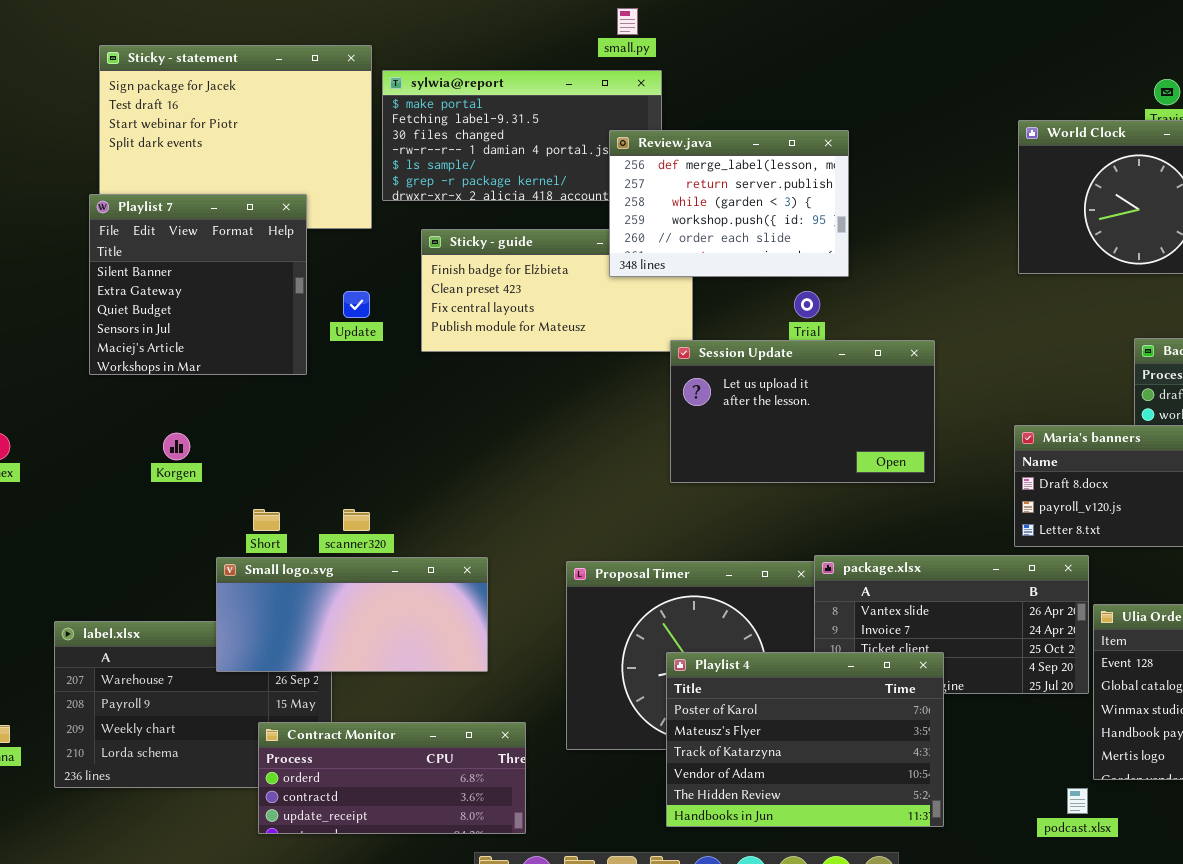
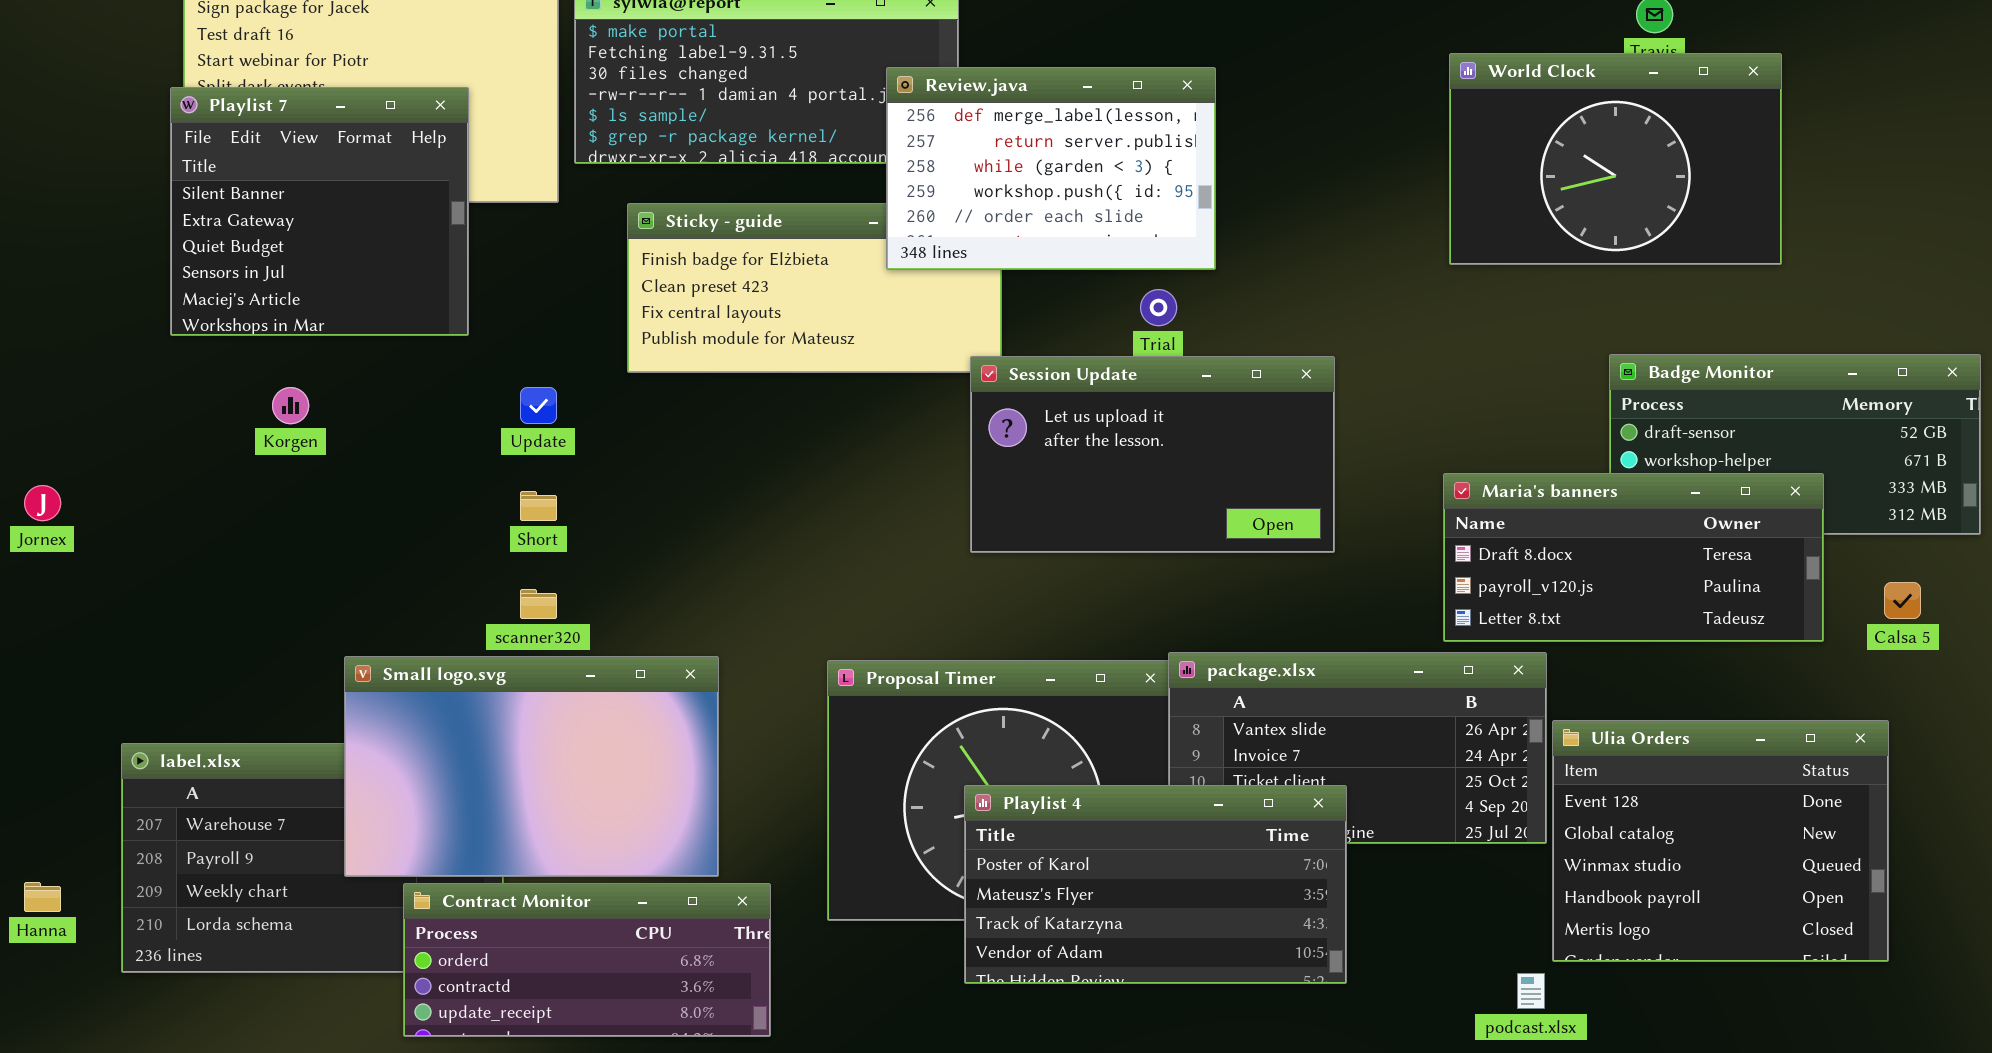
Playlist 7: [89,194,307,375] -> [170,87,469,336], moved
Update: [343,291,370,318] -> [520,387,557,424], moved
Korgen: [163,433,190,460] -> [272,387,309,424], moved
Short: [253,509,280,531] -> [520,491,557,521], moved
Small logo.svg: [216,557,488,672] -> [344,656,719,877], resized
Playlist 4: [666,652,944,827] -> [964,785,1347,984], resized

